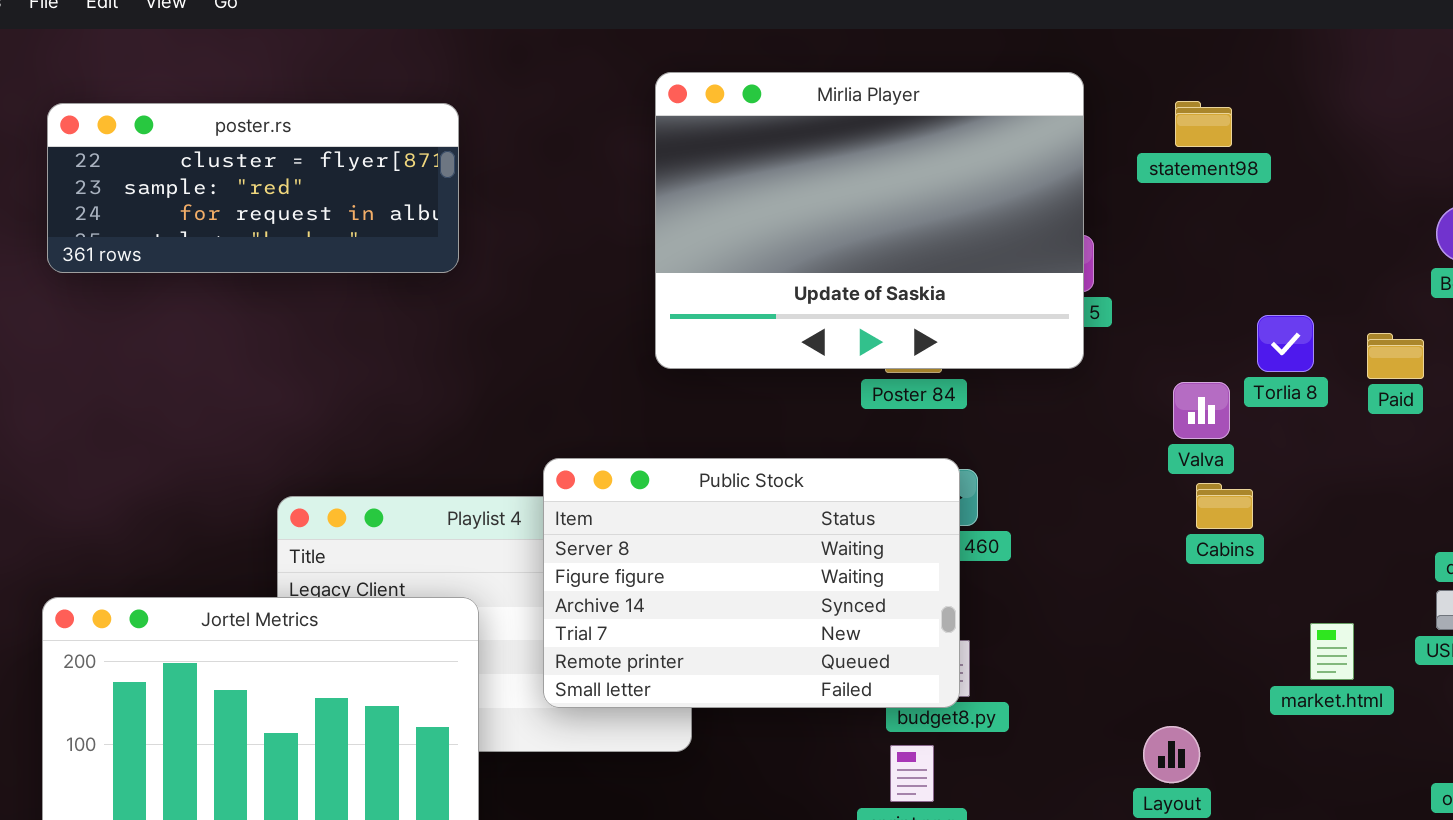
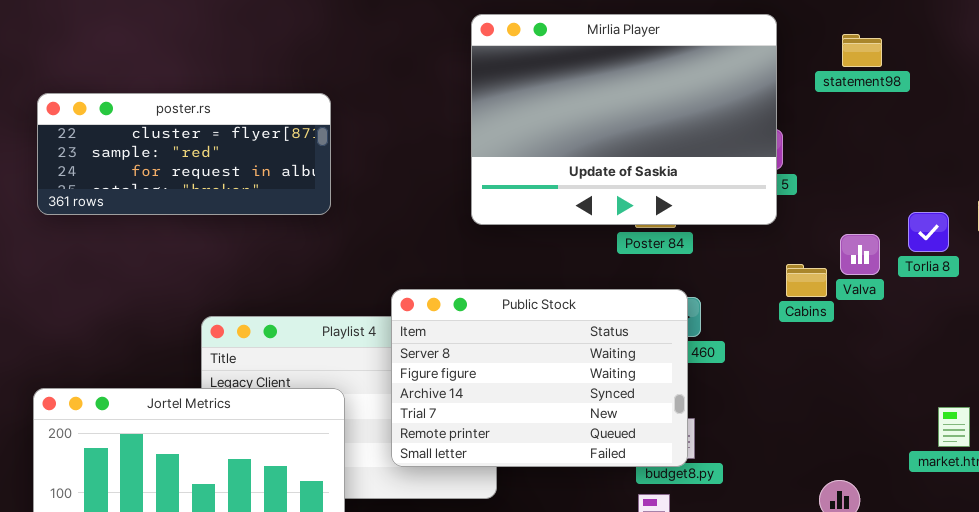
poster.rs: [47,103,459,273] -> [37,93,331,215], moved
Torlia 8: [1257,315,1314,372] -> [908,212,949,252], moved
Cabins: [1196,483,1253,529] -> [786,264,827,297], moved

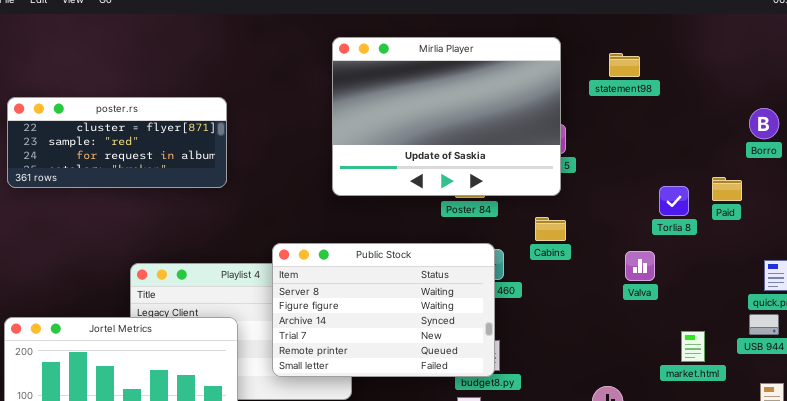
Valva: [840,234,880,275] -> [625,251,655,281], moved
Cabins: [786,264,827,297] -> [535,217,566,241], moved

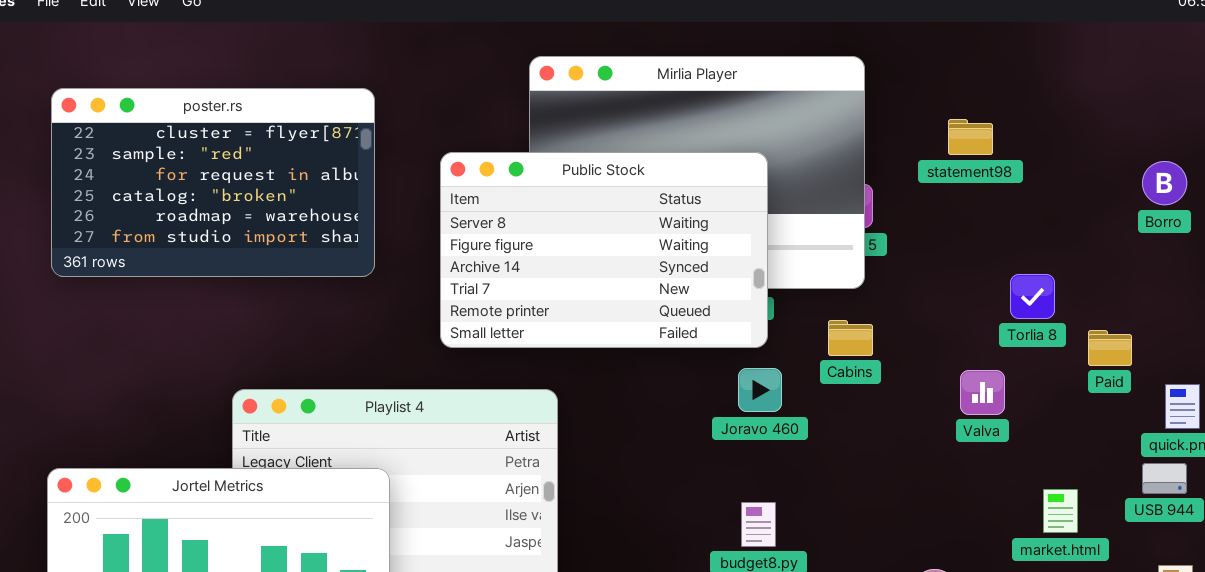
statement98: [609,53,640,77] -> [948,119,993,155], moved
poster.rs: [7,97,227,188] -> [51,88,375,277], resized
Paid: [712,177,742,201] -> [1088,330,1132,366], moved
Public Stock: [272,243,495,377] -> [440,152,768,348], moved

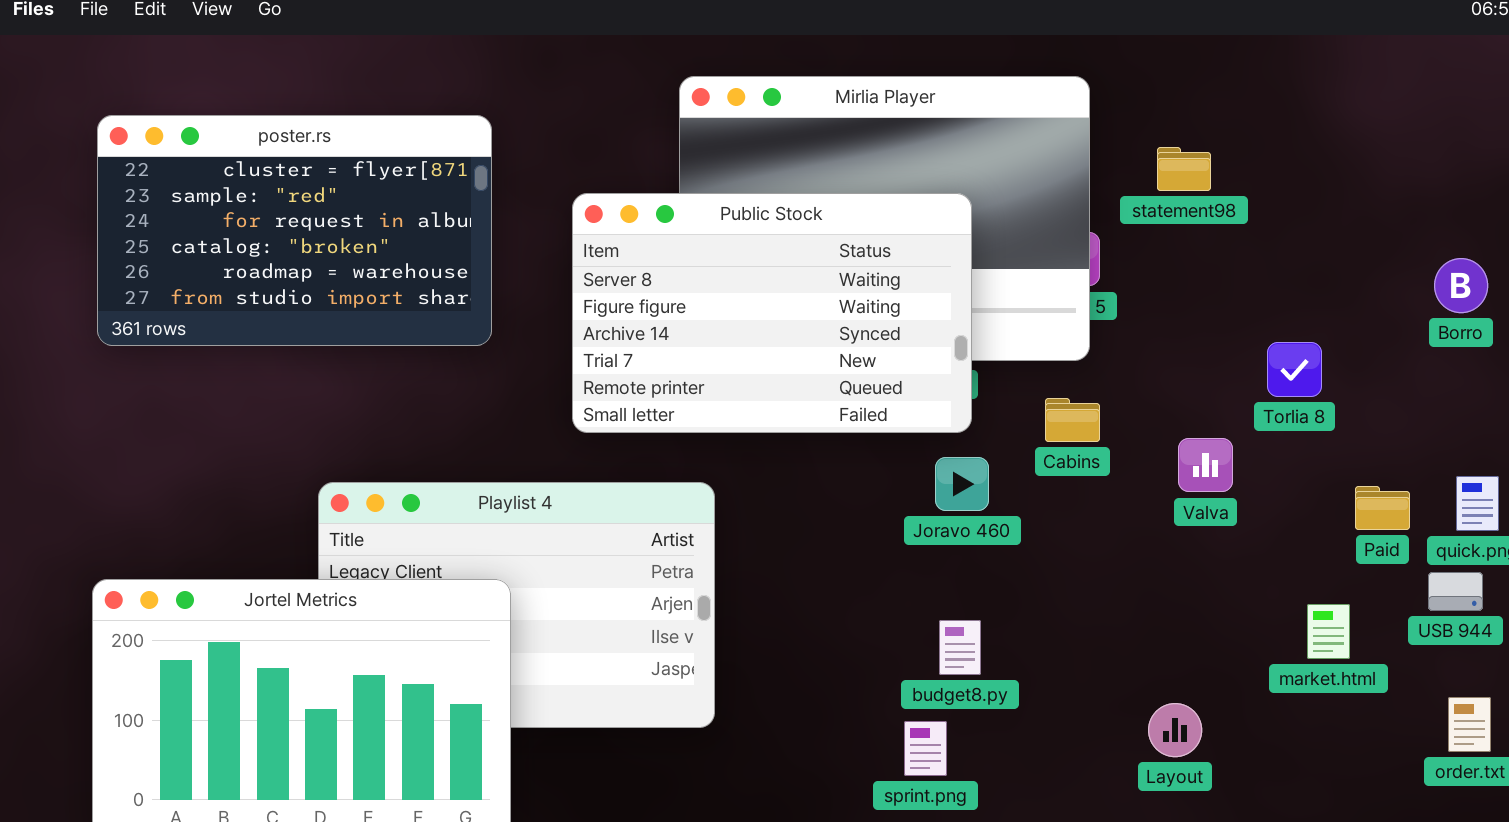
statement98: [948,119,993,155] -> [1157,147,1211,191], moved
Borro: [1142,161,1187,205] -> [1434,258,1488,313], moved
Paid: [1088,330,1132,366] -> [1355,486,1410,530], moved
Valva: [960,370,1005,415] -> [1178,438,1233,492], moved

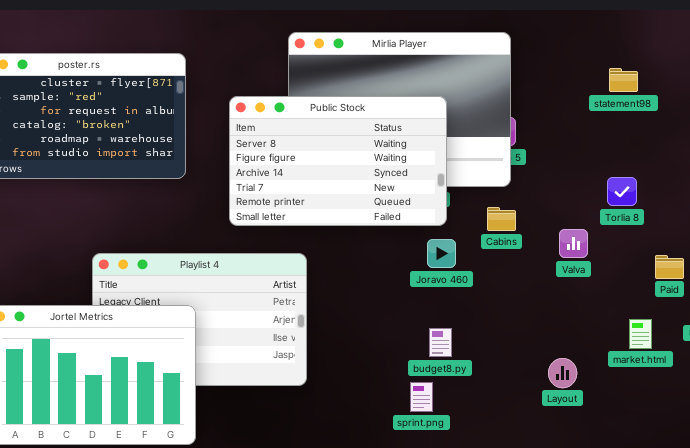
statement98: [1157,147,1211,191] -> [609,68,638,92], moved
Layout: [1148,703,1202,757] -> [548,358,577,388], moved

